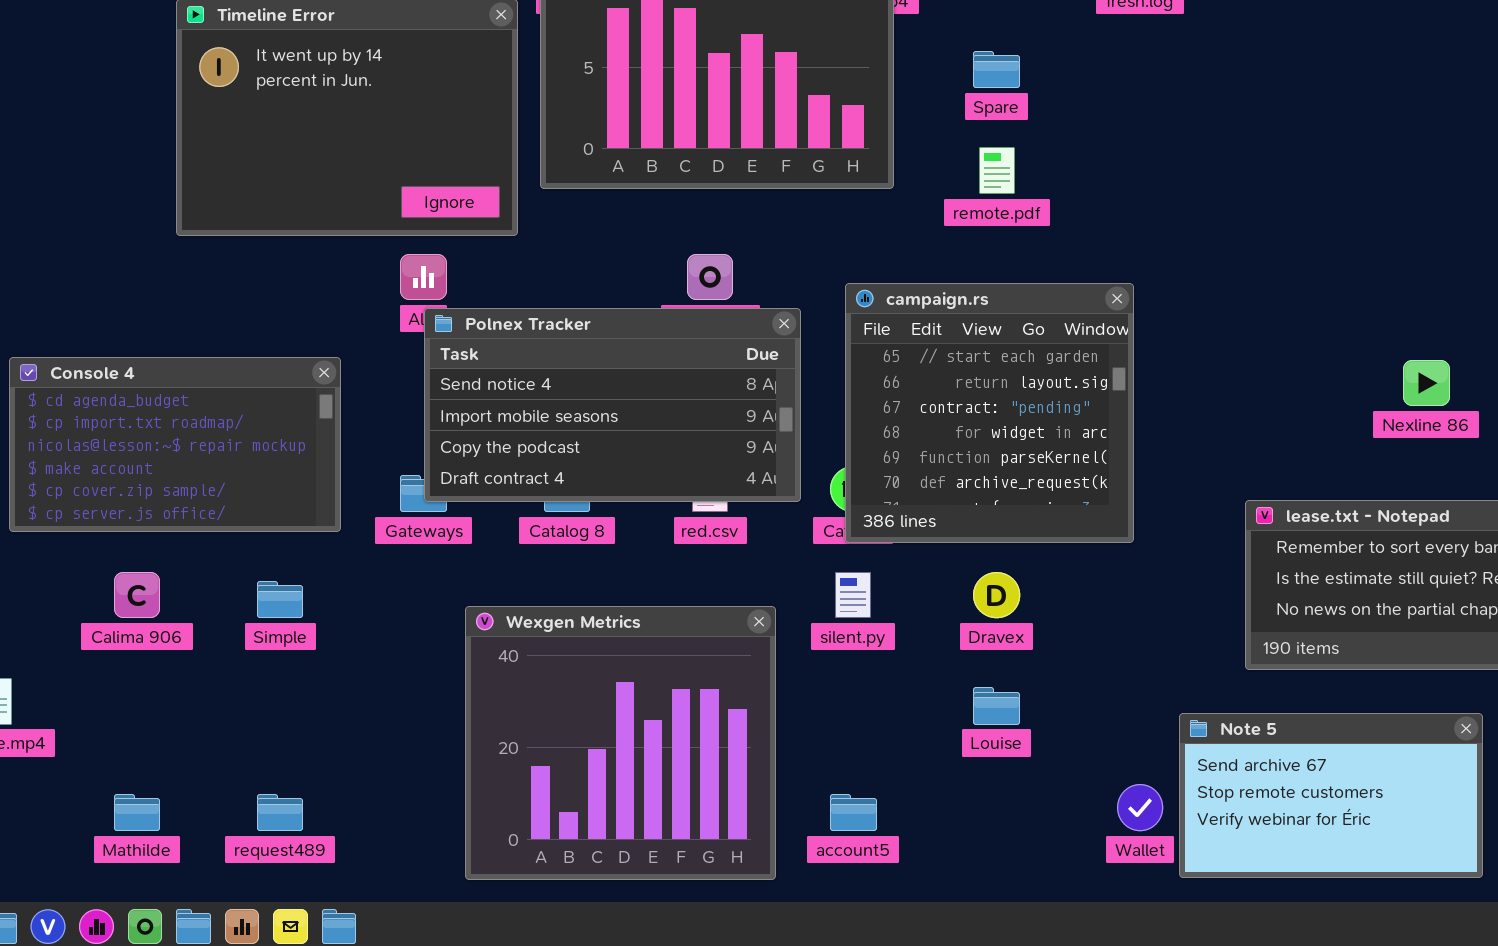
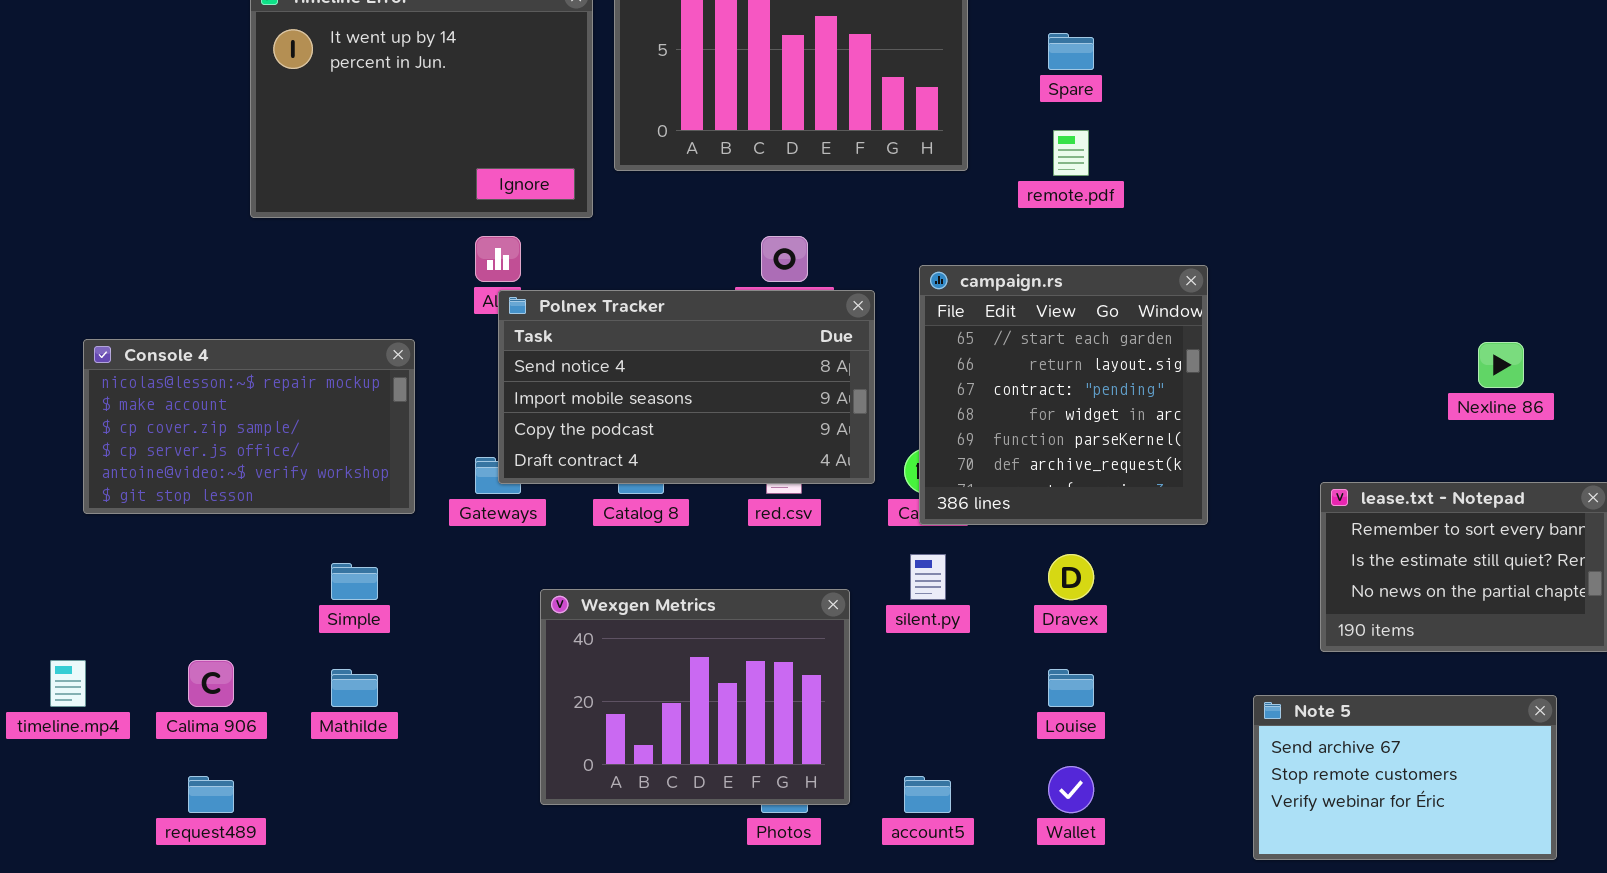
Console 4: [9,357,341,532] -> [83,339,415,514], scrolled down 2 rows
Calima 906: [114,572,160,618] -> [188,660,234,707], moved
Wexgen Metrics: [465,606,776,880] -> [540,589,850,805], resized
Wallet: [1117,784,1163,831] -> [1048,766,1094,813], moved
Mathilde: [114,794,160,831] -> [331,669,378,707], moved
request489: [257,794,303,831] -> [188,776,234,813], moved

